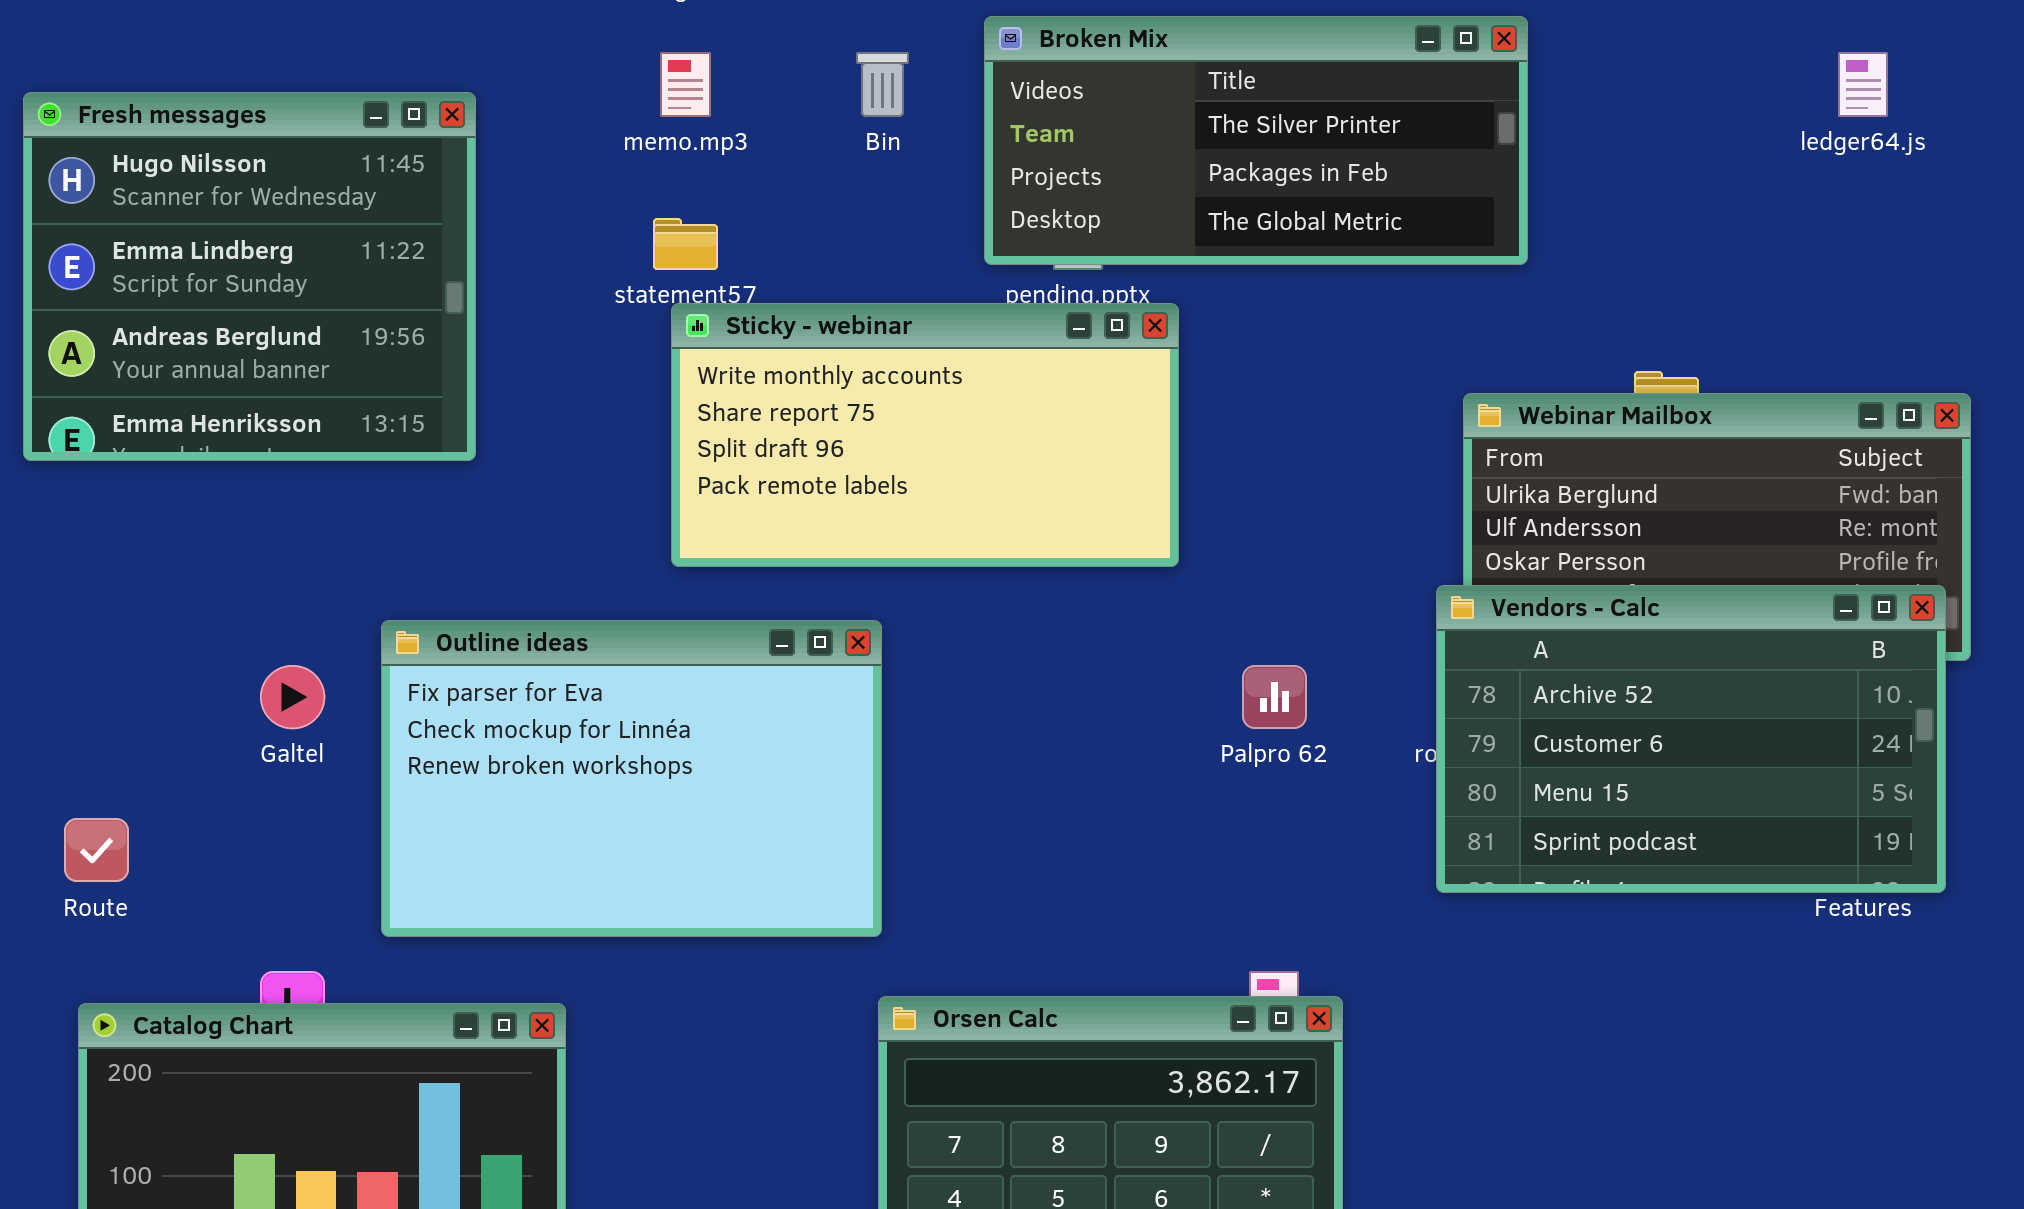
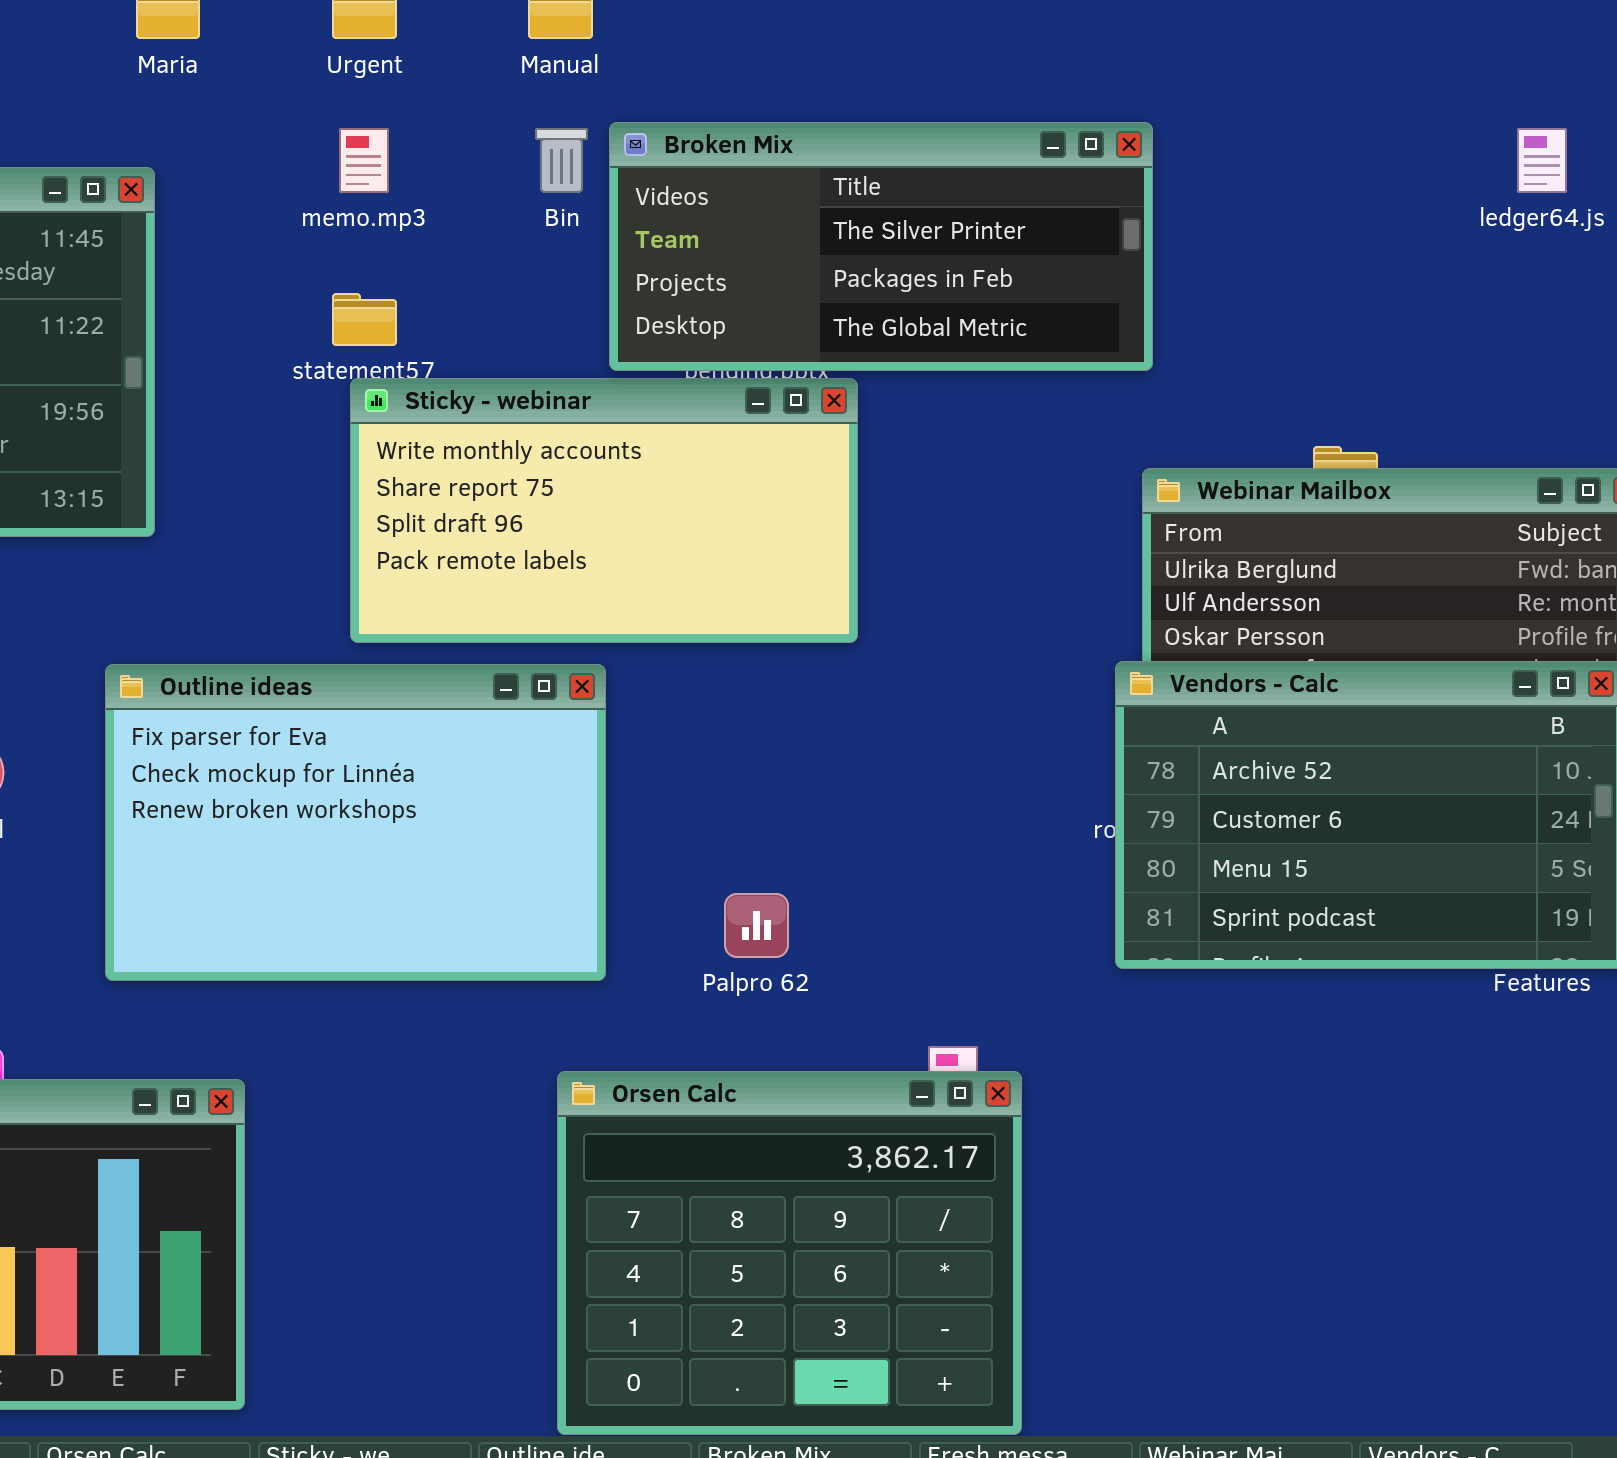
Broken Mix: [984,16,1528,265] -> [609,122,1153,371], moved
Outline ideas: [381,620,882,937] -> [105,664,606,981], moved
Palpro 62: [1242,665,1307,729] -> [724,893,789,958], moved

